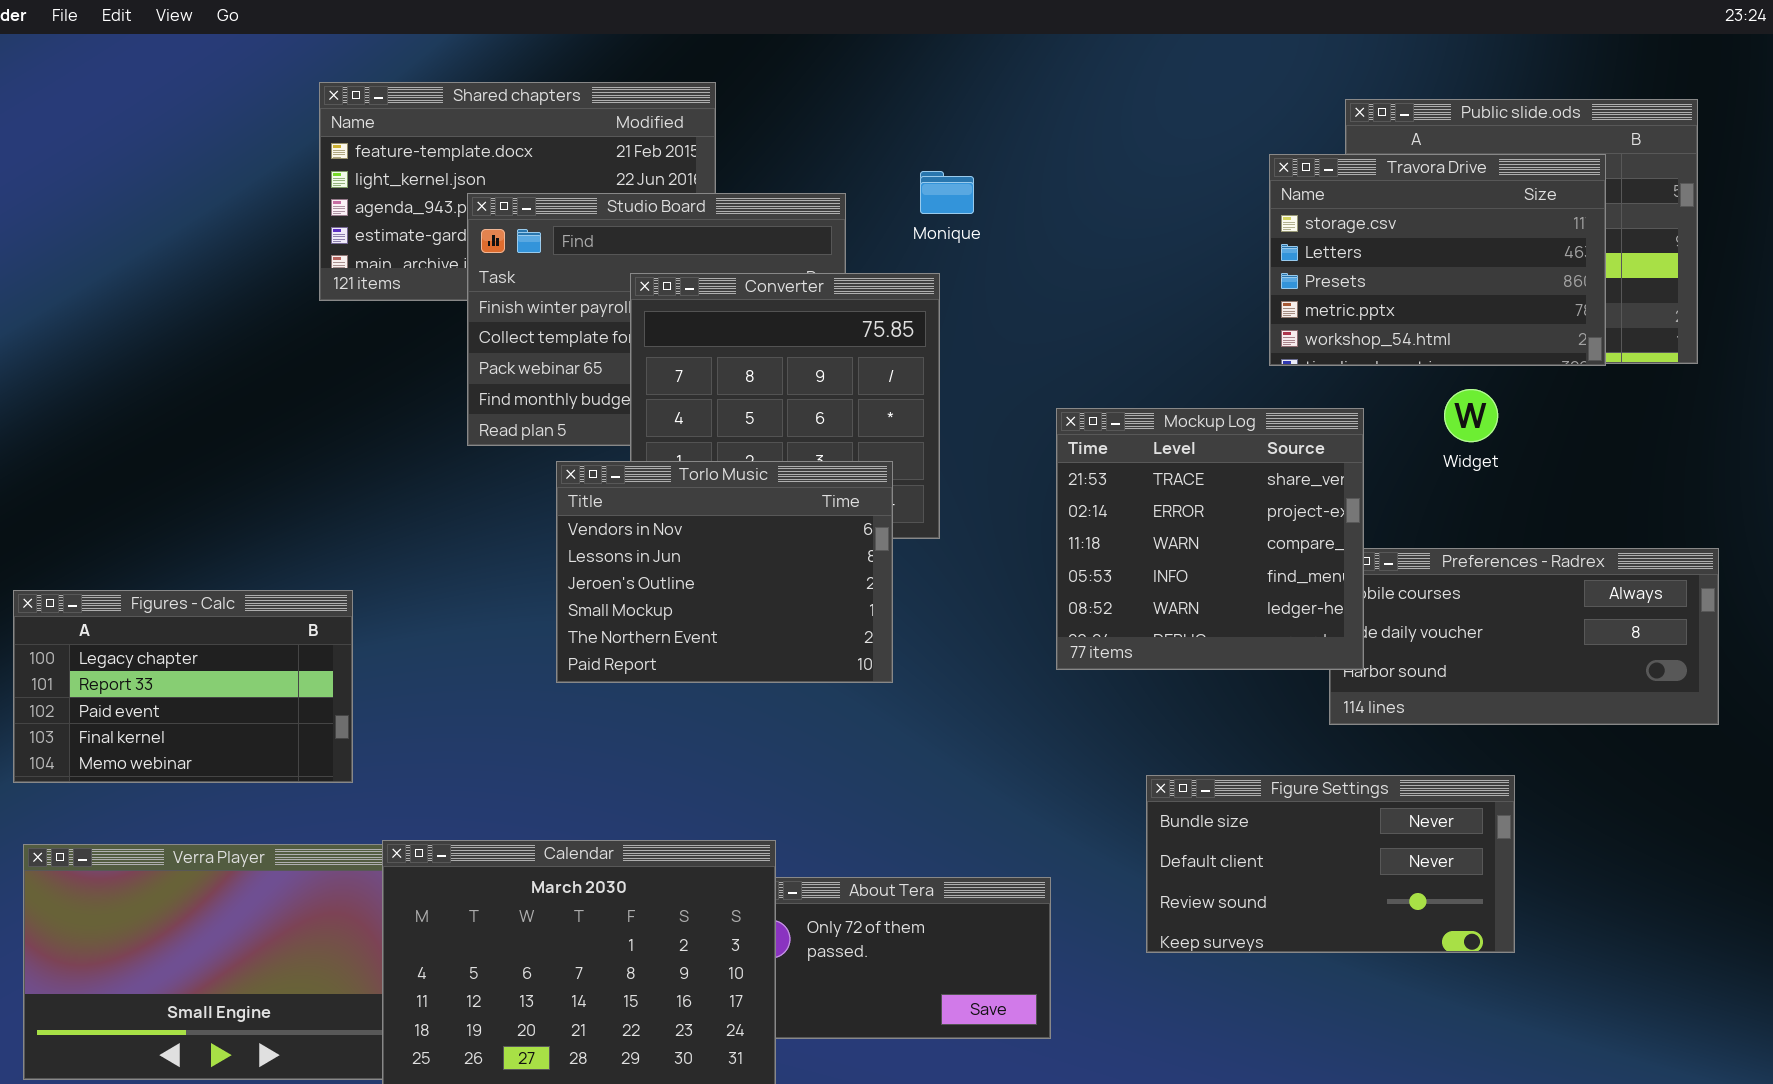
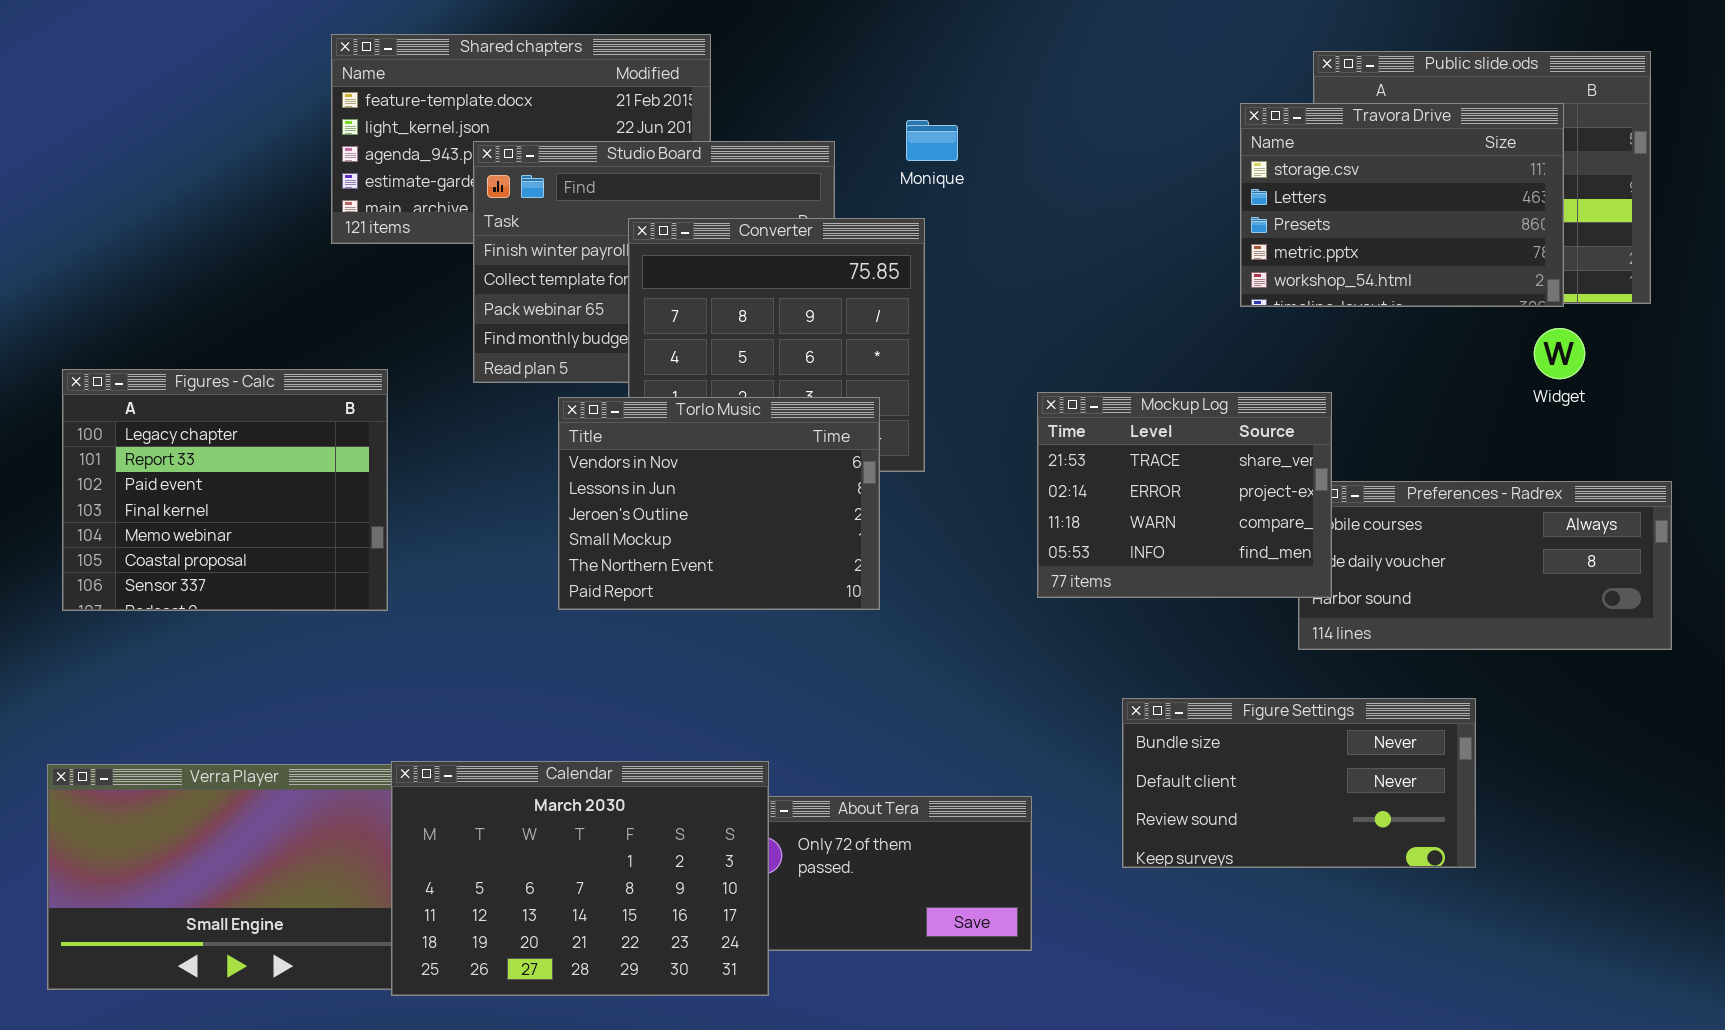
Widget: [1444,389,1498,442] -> [1534,328,1585,379], moved
Mockup Log: [1056,408,1364,670] -> [1037,392,1332,598], resized
Figures - Calc: [13,590,353,783] -> [62,369,388,611], moved, resized

